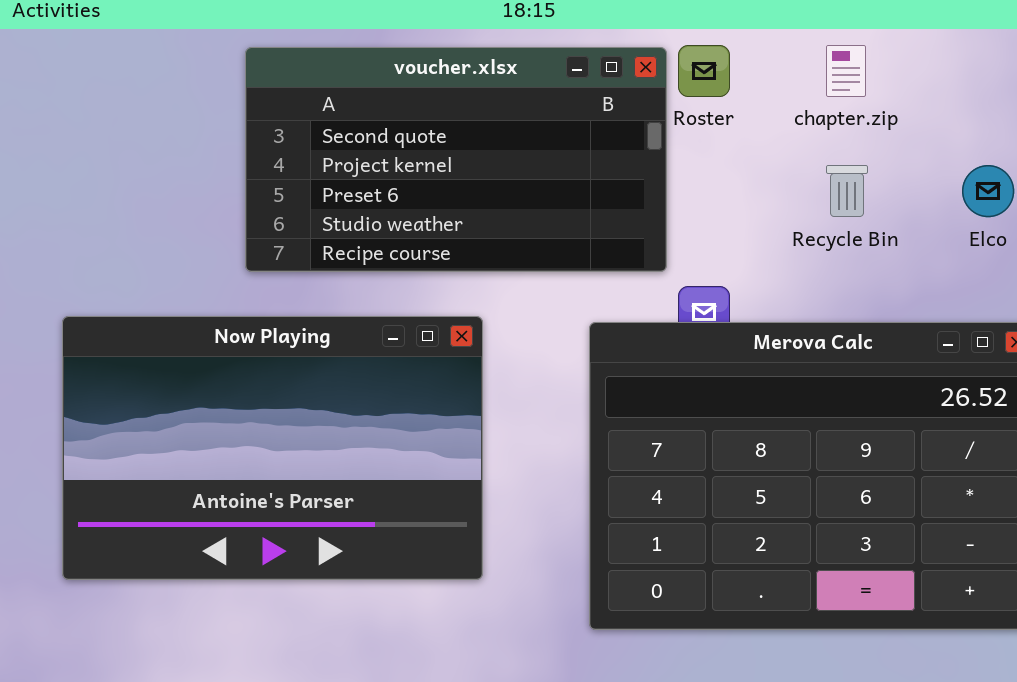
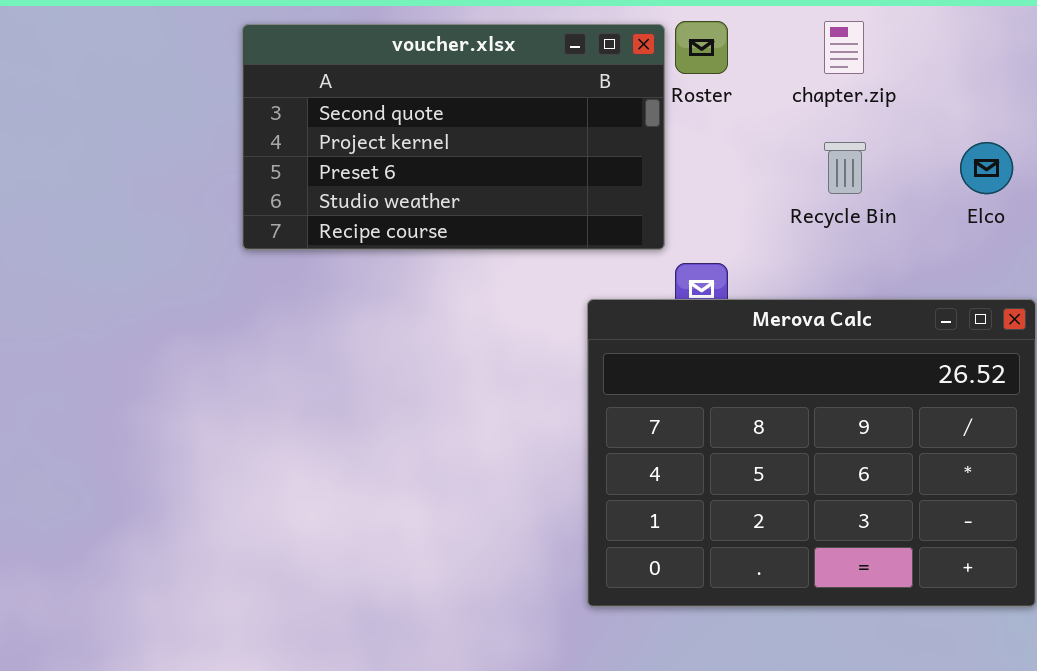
Now Playing: [62,316,483,580] -> none, closed

